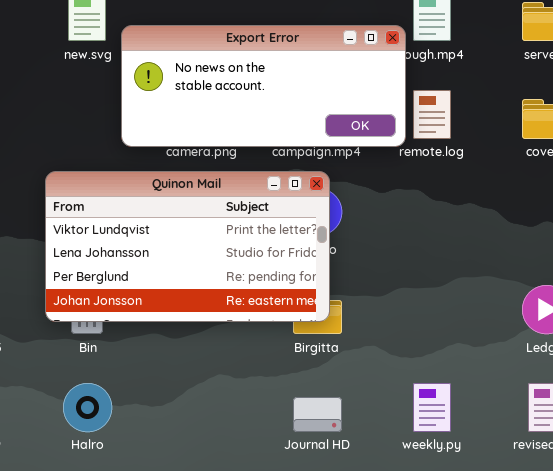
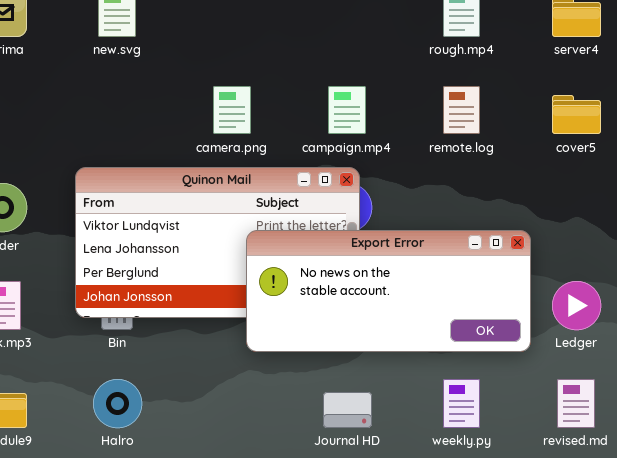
Export Error: [121,25,406,147] -> [246,230,531,352], moved

